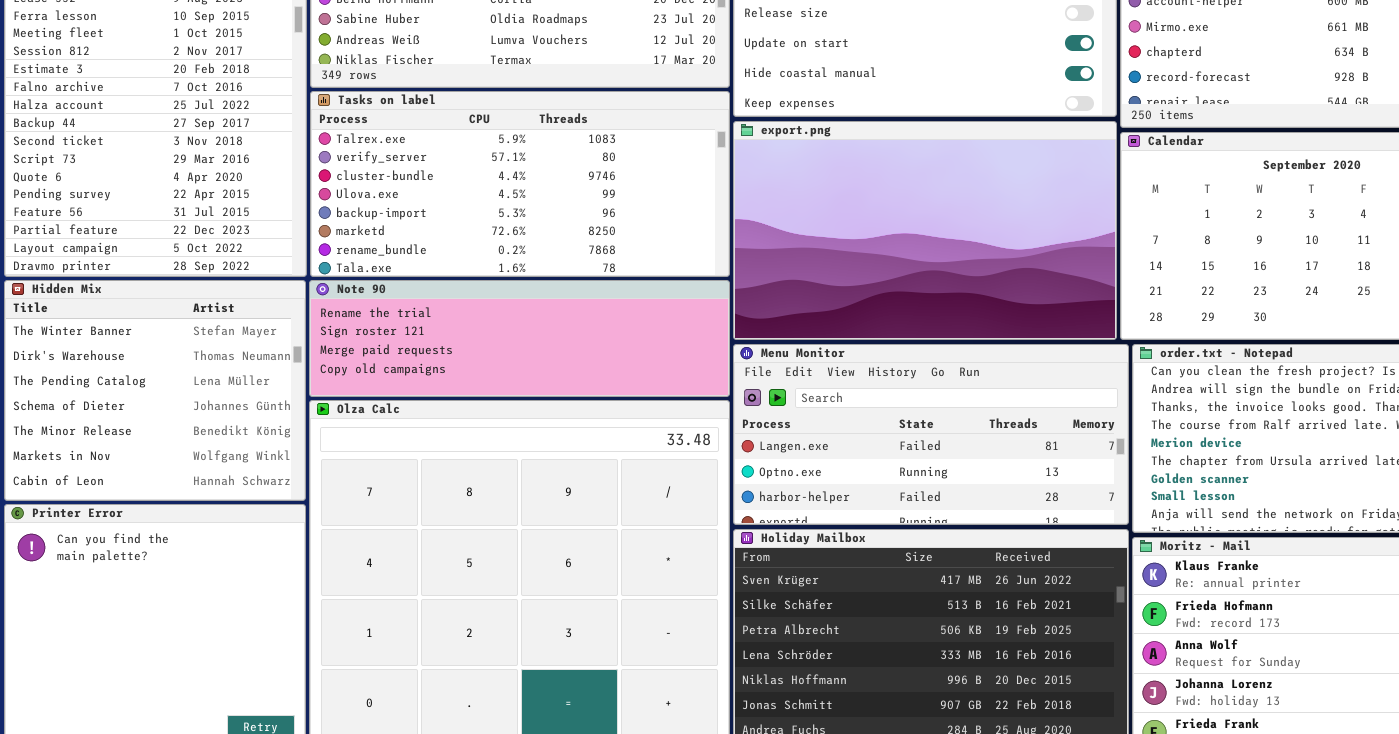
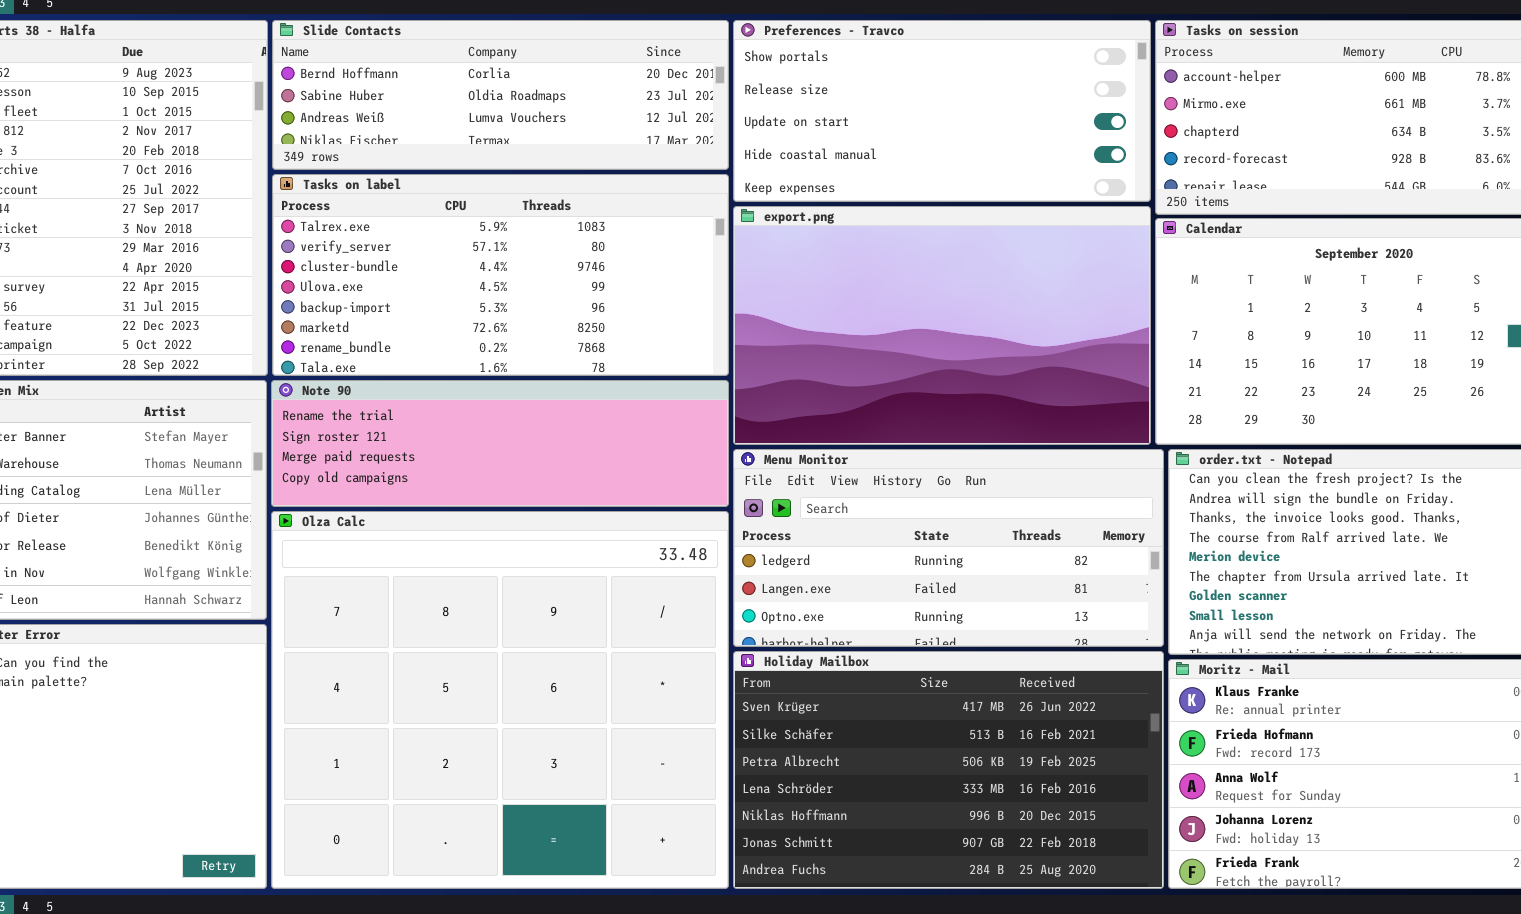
Menu Monitor: [733,344,1129,525] -> [733,449,1164,647], scrolled up 1 row

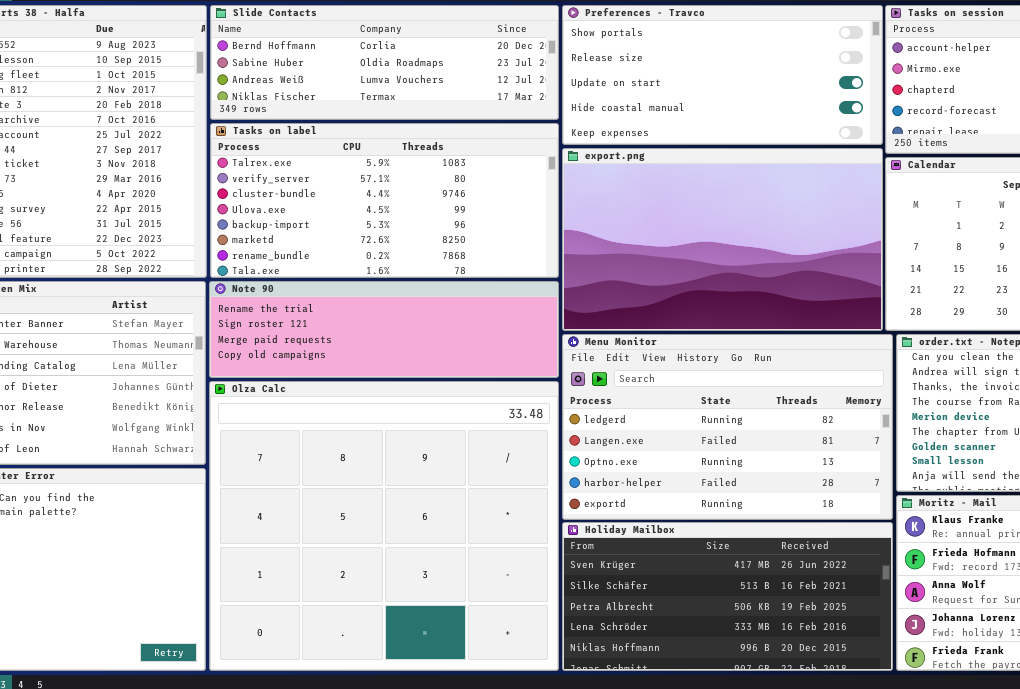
Menu Monitor: [733,449,1164,647] -> [562,334,893,520], resized
Holiday Mailbox: [733,651,1164,889] -> [562,522,893,671], resized

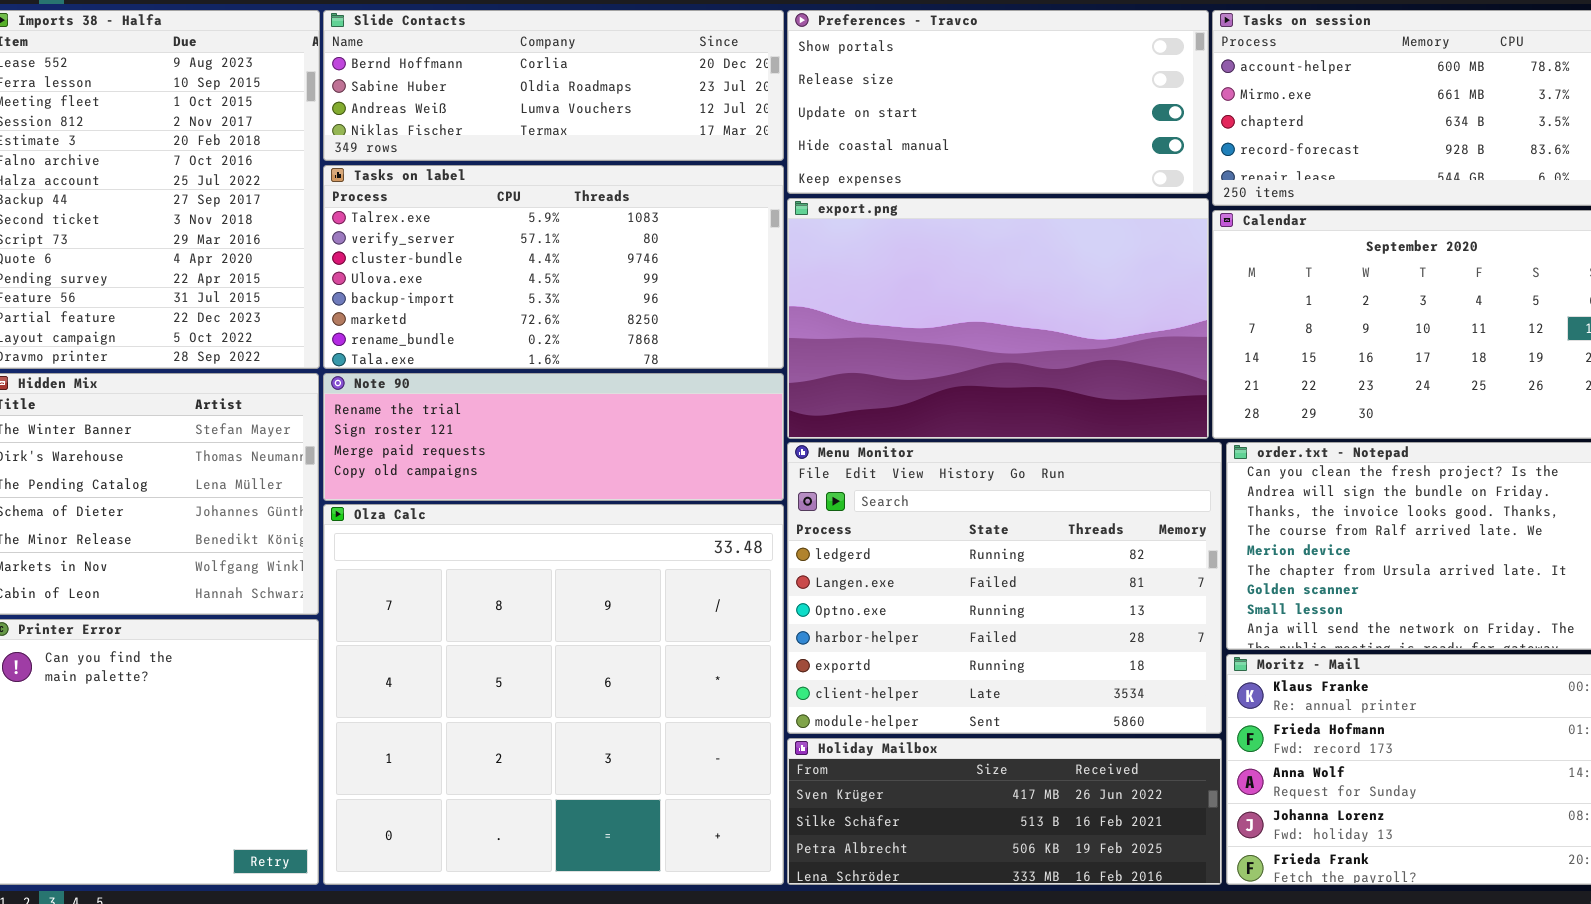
Menu Monitor: [562,334,893,520] -> [787,442,1222,734], resized
Holiday Mailbox: [562,522,893,671] -> [787,738,1222,885], resized

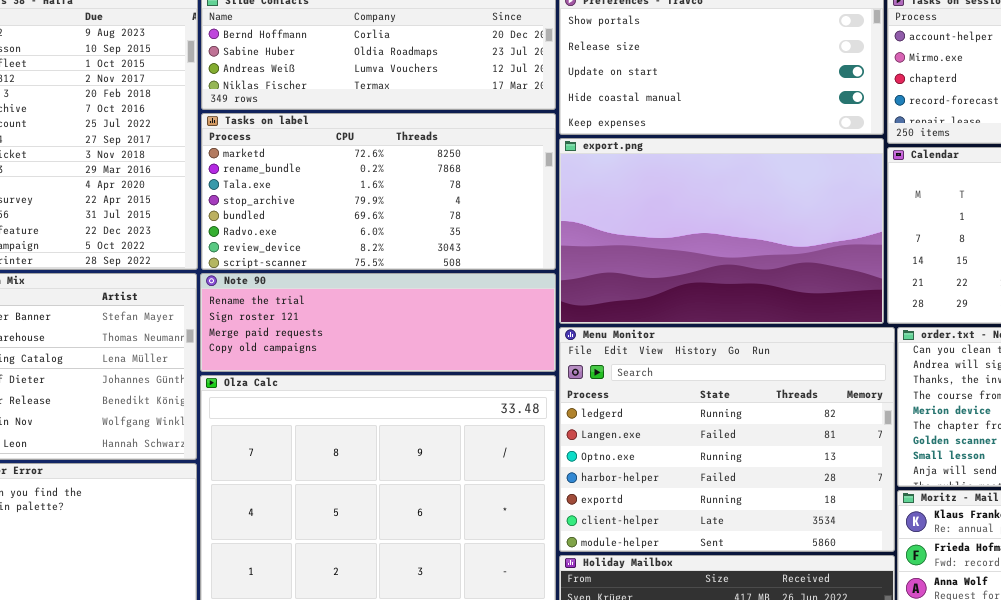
Tasks on label: [323,165,784,369] -> [201,113,556,270], scrolled down 5 rows

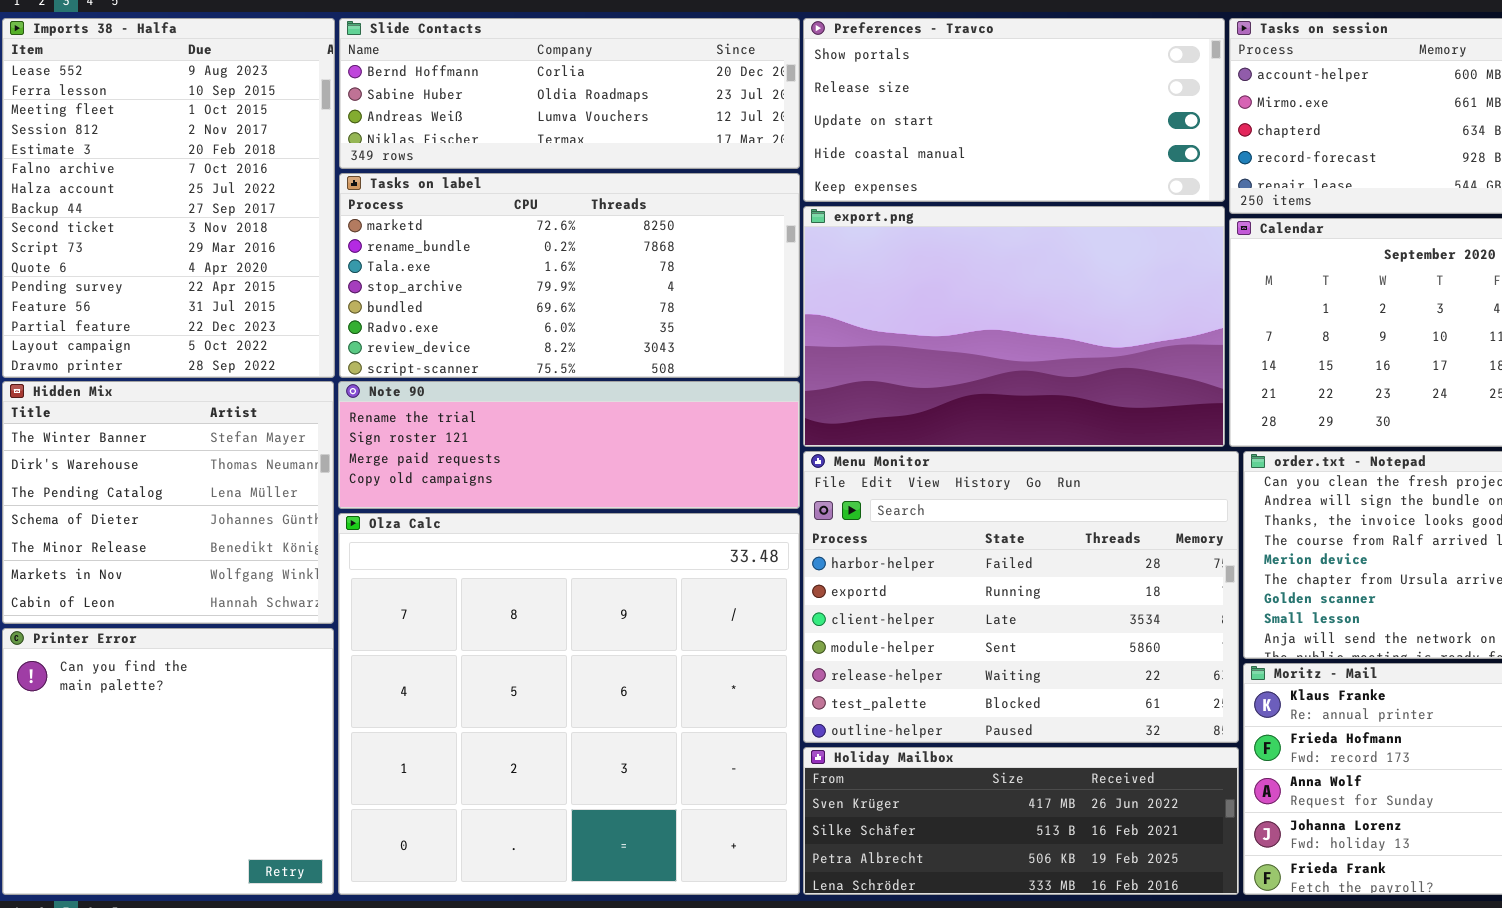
Menu Monitor: [559,327,895,552] -> [803,451,1239,743], scrolled down 3 rows

